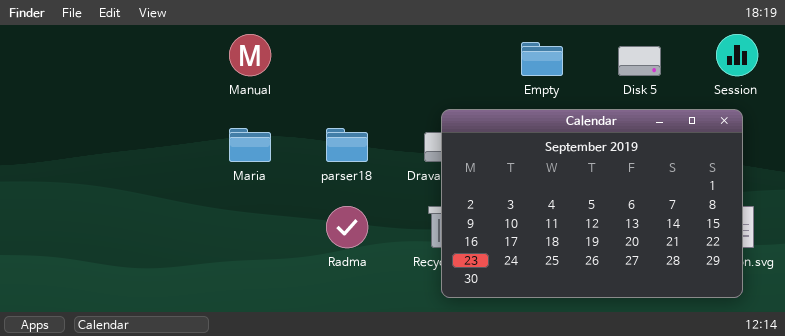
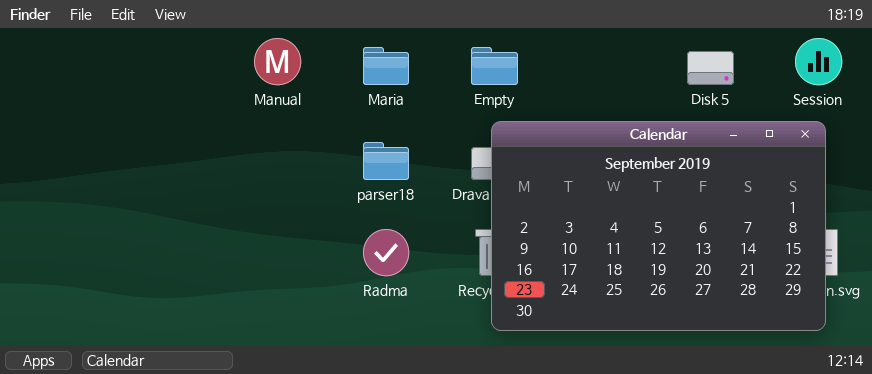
Empty: [521,42,563,76] -> [471,47,518,85], moved
Maria: [229,128,271,162] -> [363,47,409,85], moved

